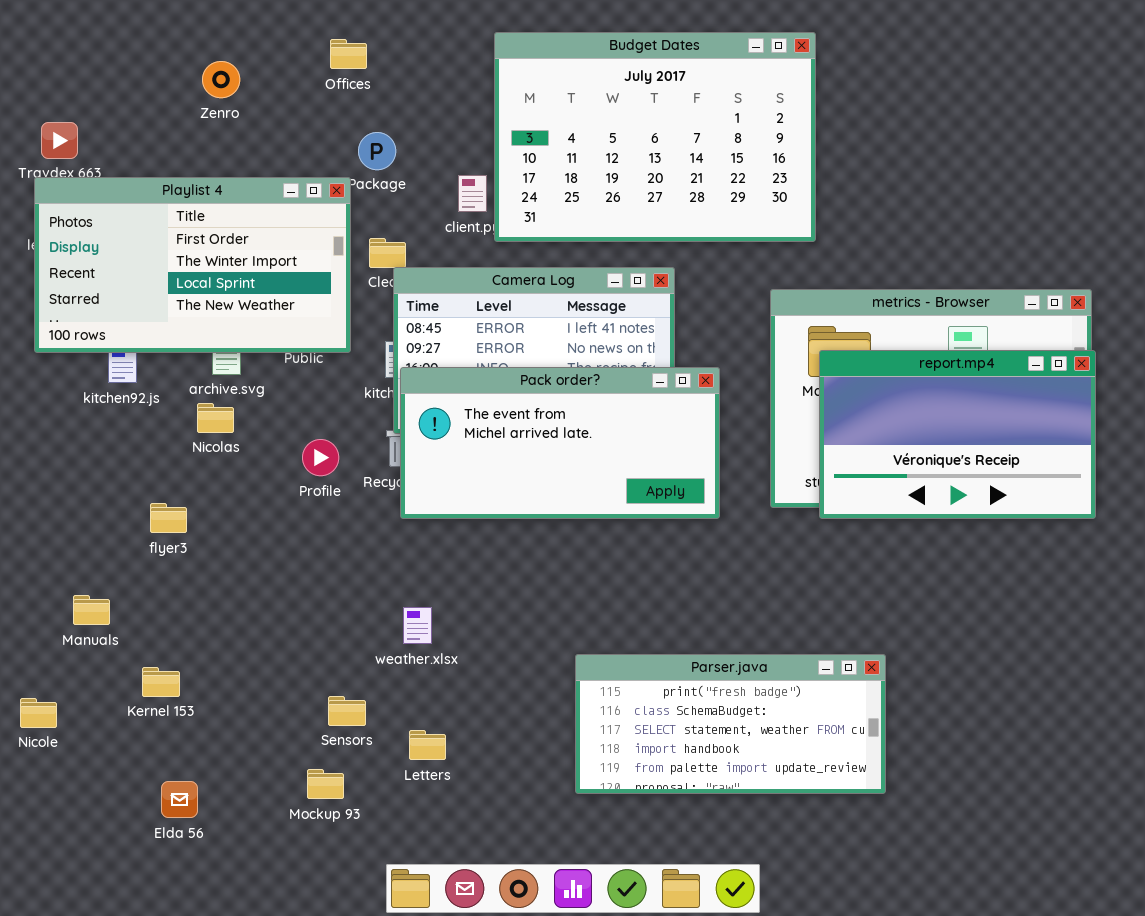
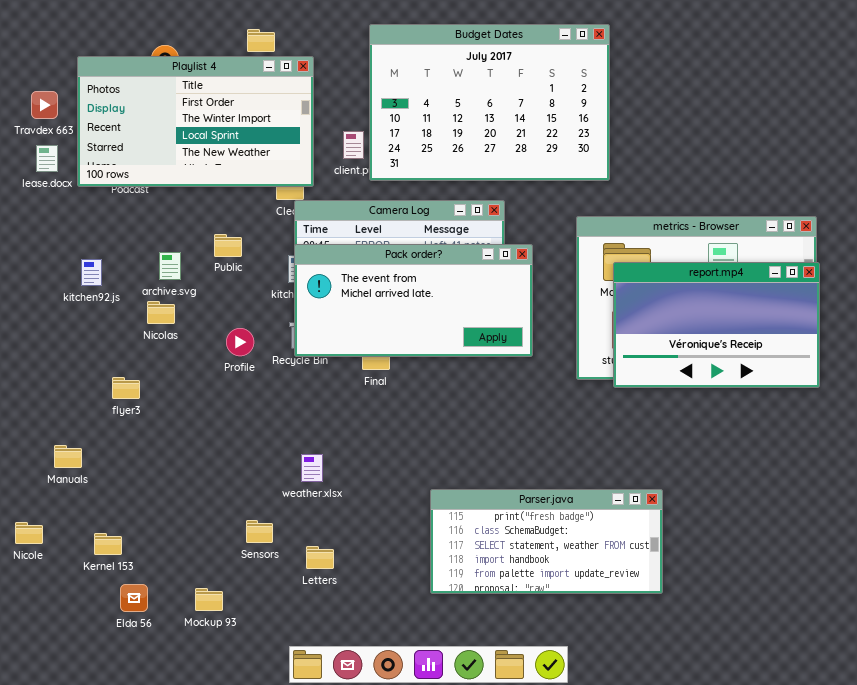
Playlist 4: [34,177,351,353] -> [77,56,314,187], moved
Pack order?: [400,367,720,519] -> [294,244,533,357], moved
Kernel 153: [142,667,180,697] -> [94,533,122,555], moved
Mockup 93: [307,769,344,799] -> [195,588,223,611], moved

